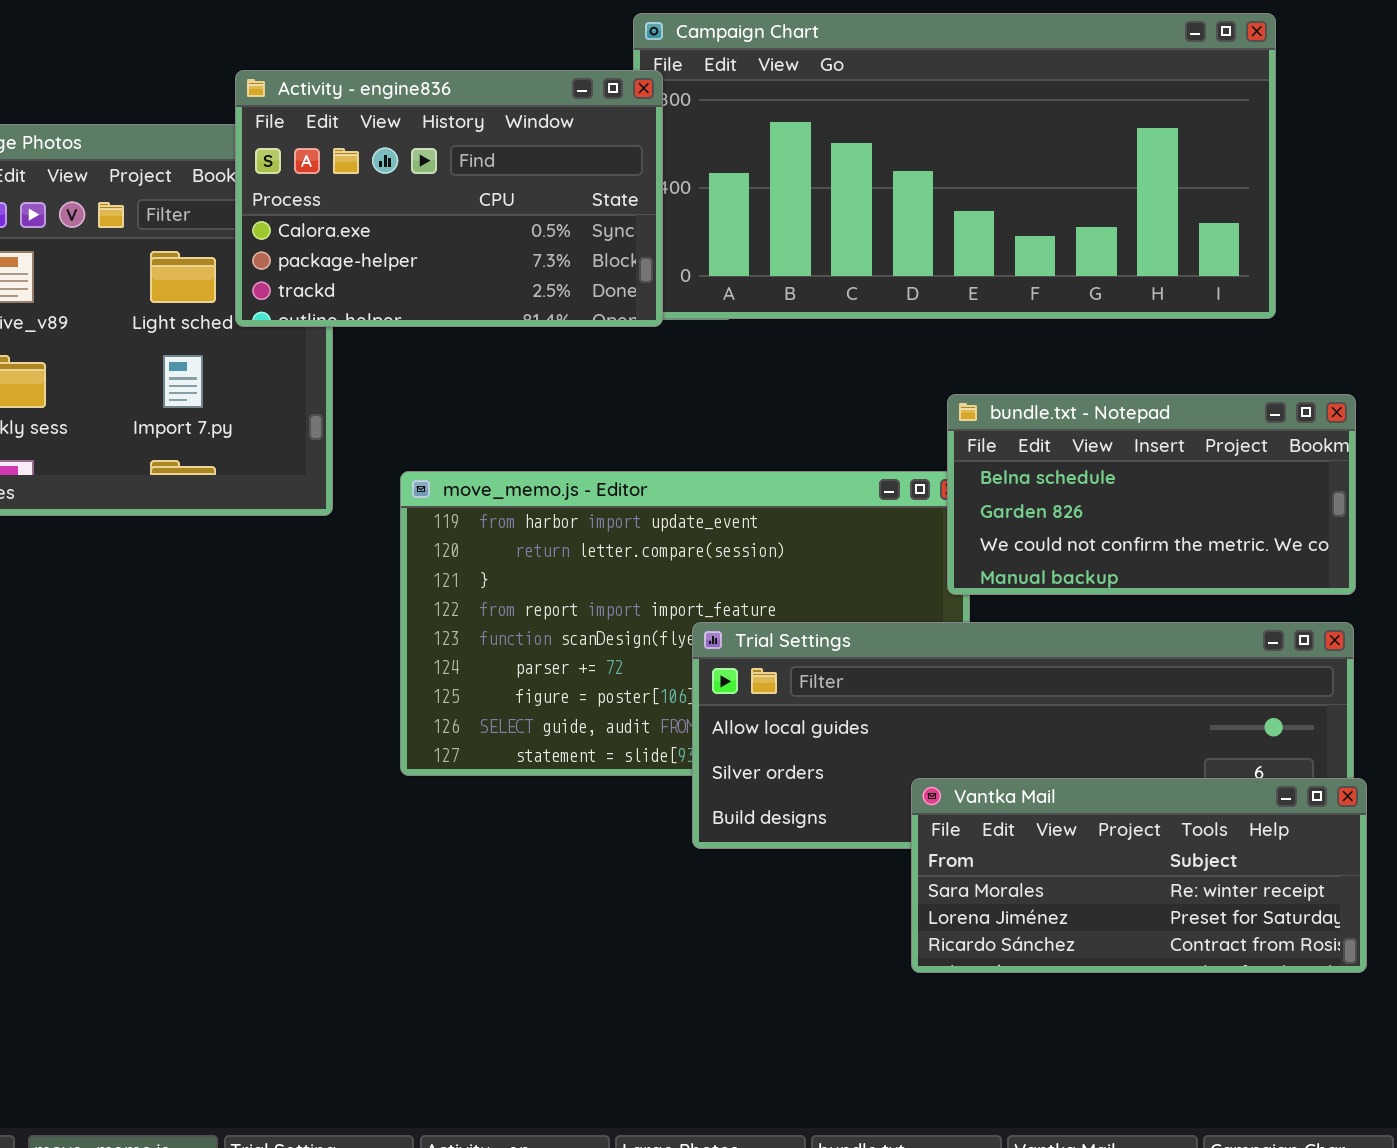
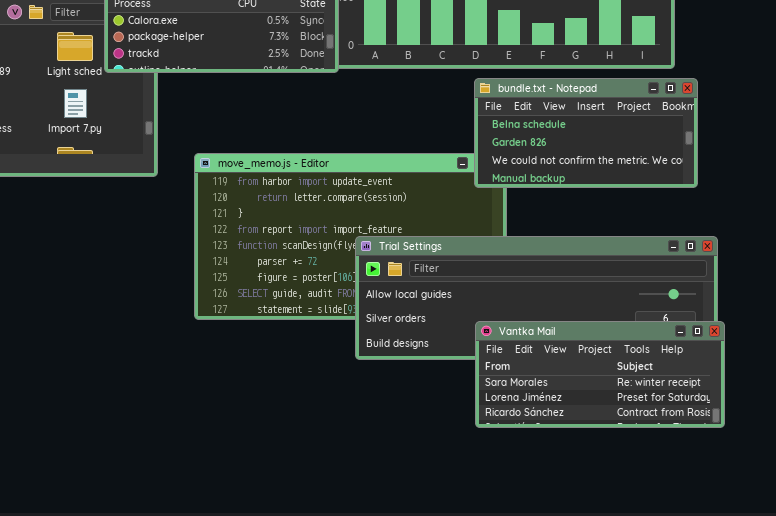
bundle.txt - Notepad: [947,394,1356,595] -> [474,78,698,188], moved

